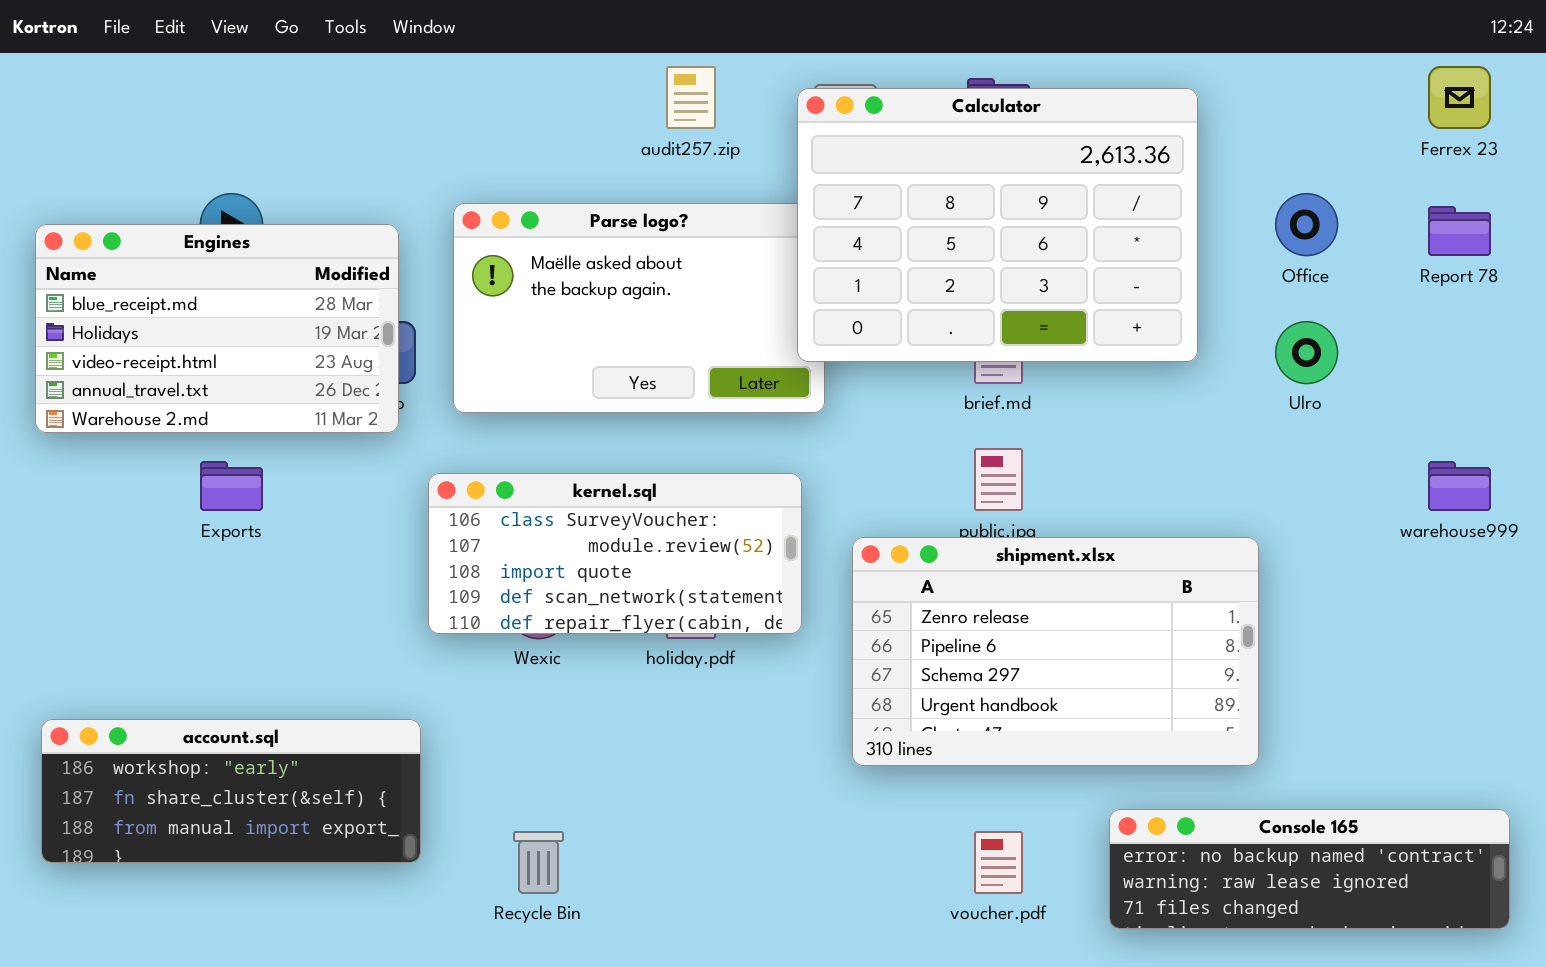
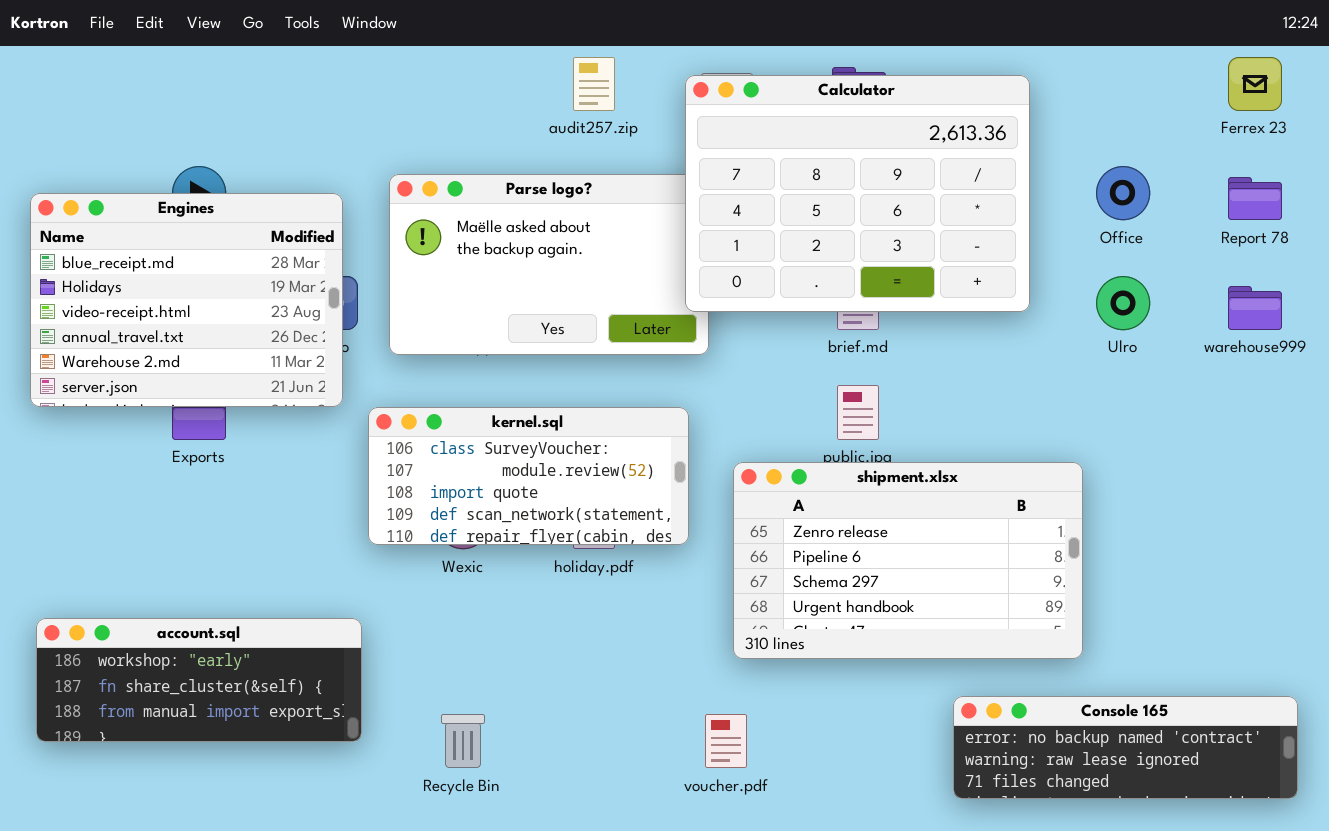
Engines: [35,224,399,433] -> [30,193,343,407], resized
warehouse999: [1428,461,1491,511] -> [1228,286,1282,330], moved
voucher.pdf: [974,831,1023,894] -> [705,714,747,768], moved

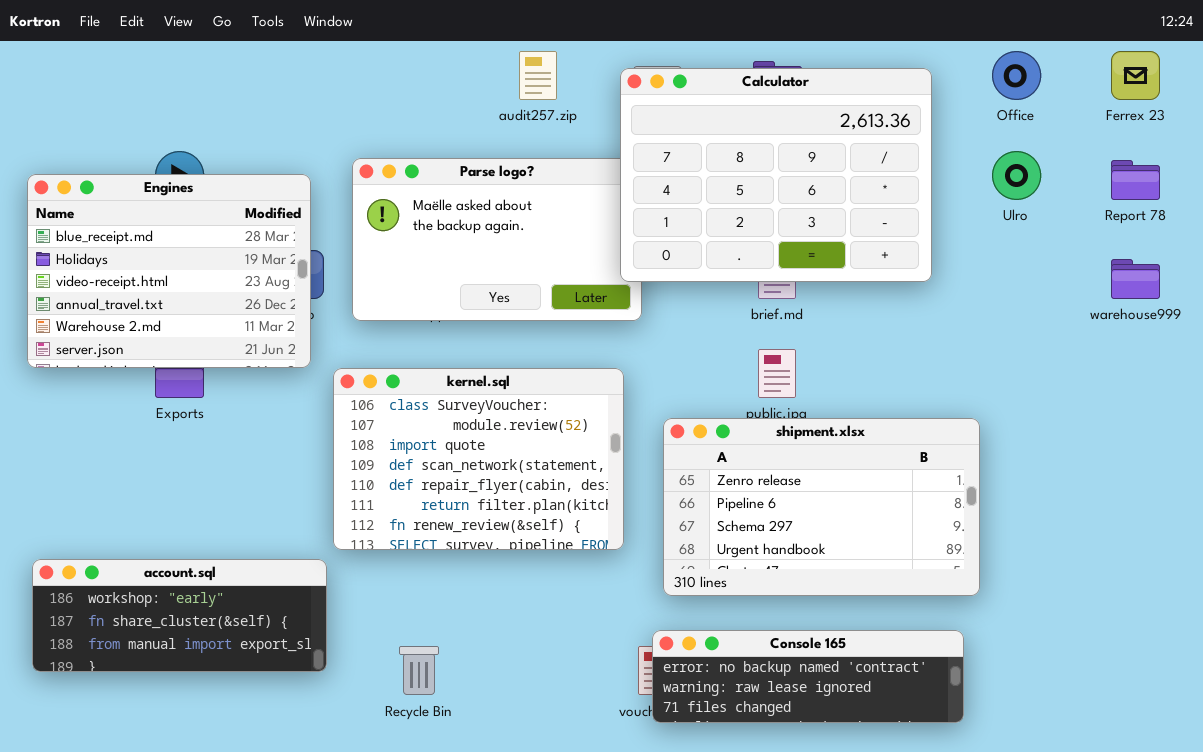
Office: [1096,166,1150,220] -> [992,51,1041,100], moved
Ulro: [1096,276,1150,330] -> [992,151,1041,200], moved
kernel.sql: [368,407,689,545] -> [333,368,624,550], resized
Console 165: [953,696,1298,799] -> [652,630,964,723], moved

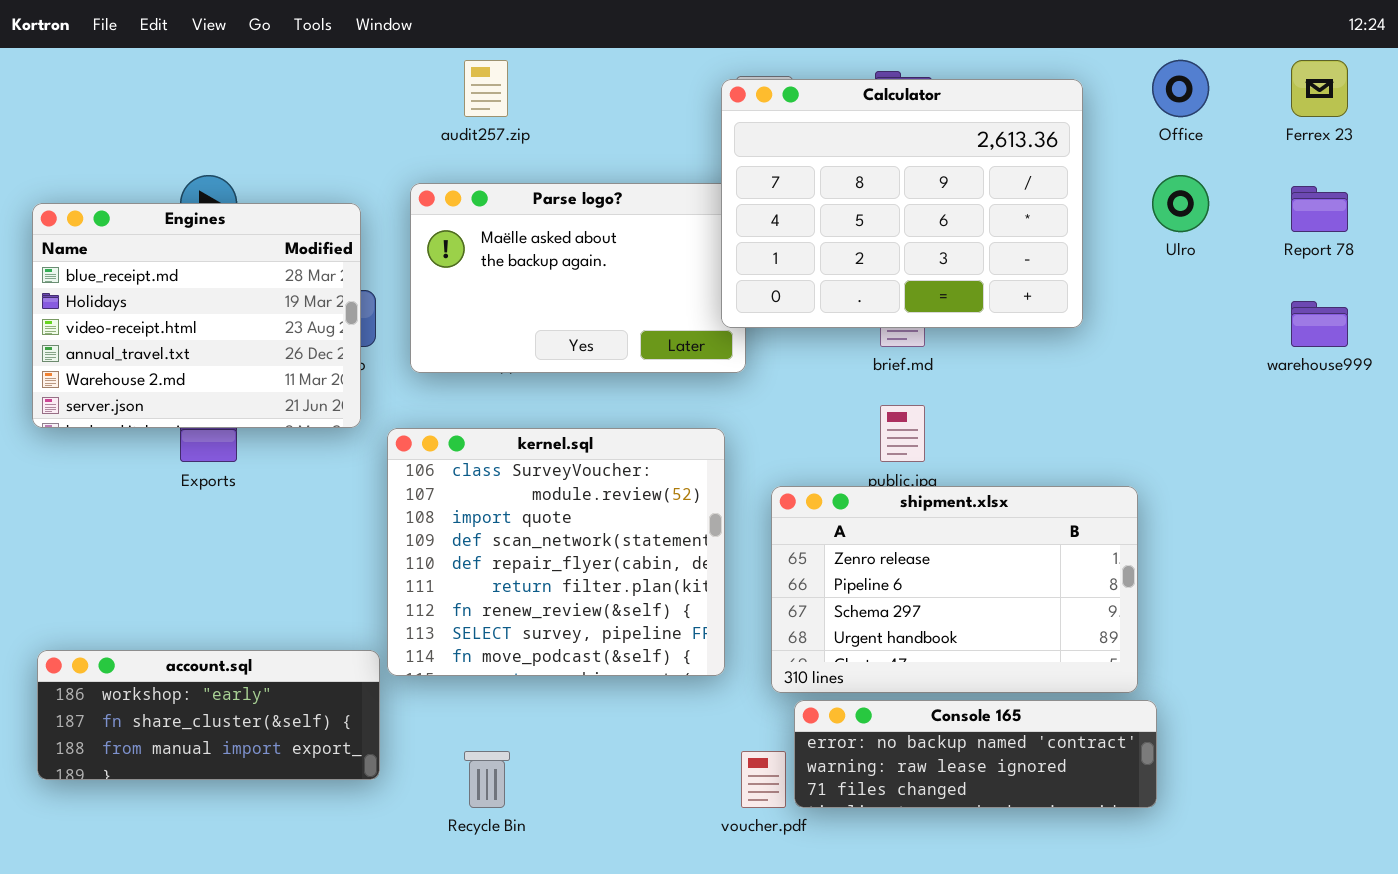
audit257.zip: [519,51,557,100] -> [464,60,508,117], moved
kernel.sql: [333,368,624,550] -> [387,428,725,676], resized
Console 165: [652,630,964,723] -> [794,700,1157,808], moved

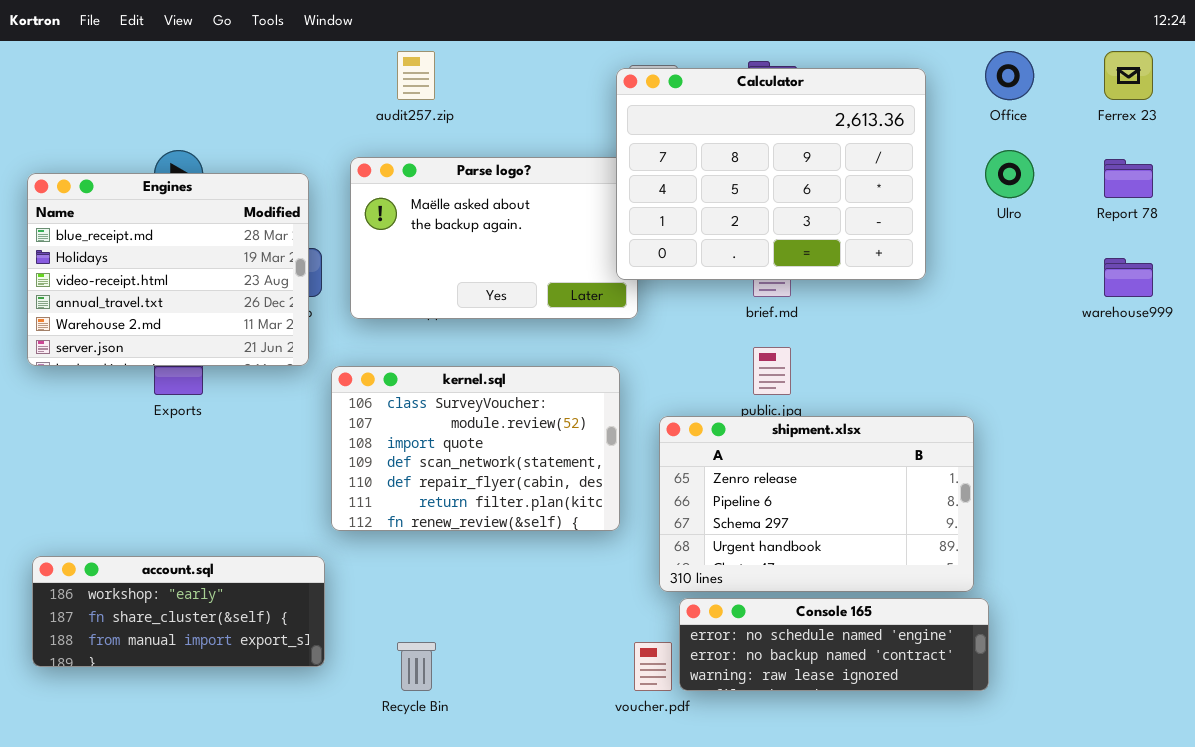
kernel.sql: [387,428,725,676] -> [331,366,620,531], resized
Console 165: [794,700,1157,808] -> [679,598,989,691], scrolled up 1 row

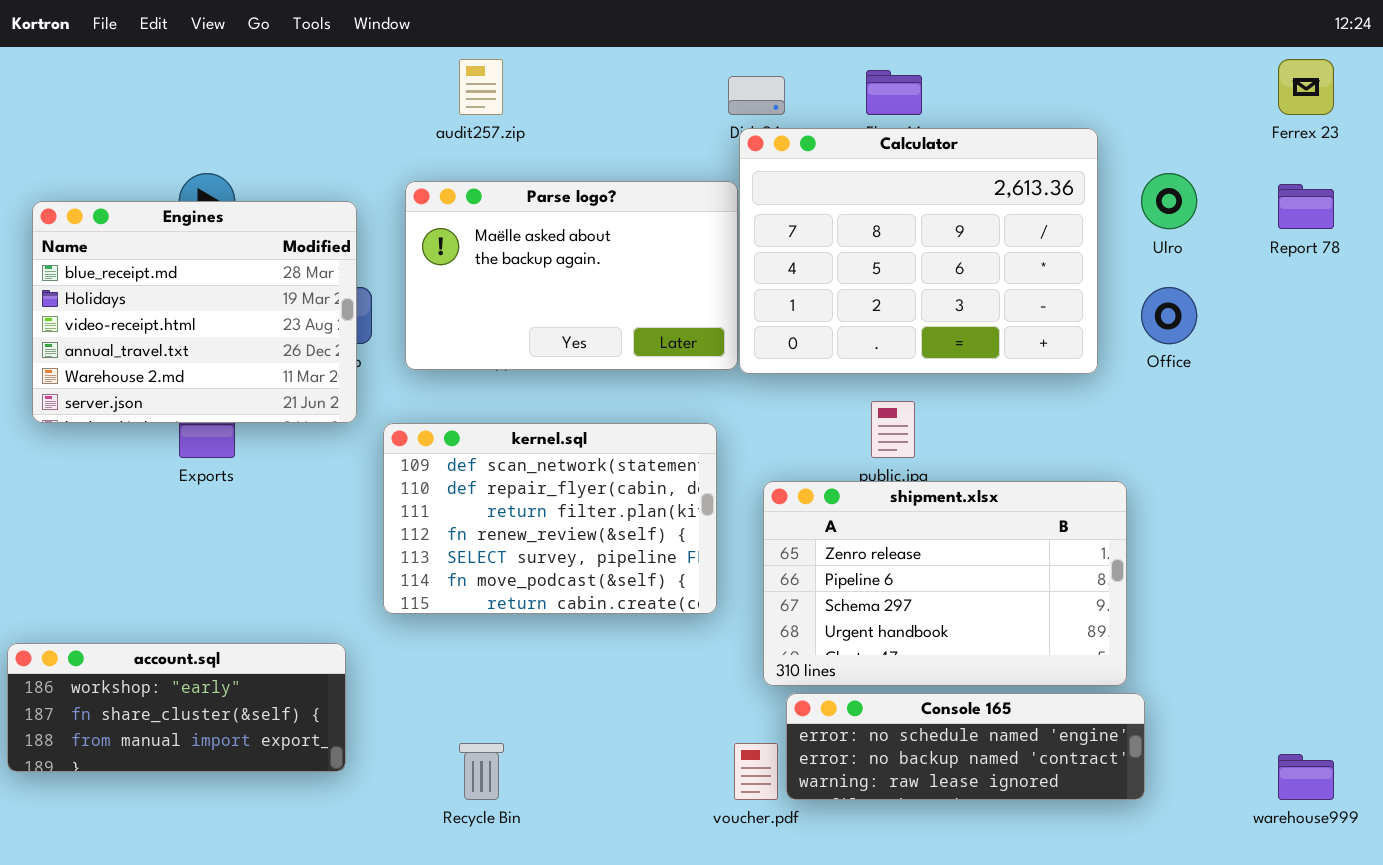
Office: [985,51,1034,100] -> [1141,287,1197,344], moved
Calculator: [616,68,926,280] -> [739,128,1098,374], moved
warehouse999: [1104,258,1153,297] -> [1278,754,1334,800], moved
kernel.sql: [331,366,620,531] -> [383,423,717,614], scrolled down 3 rows
account.sql: [32,556,325,667] -> [7,643,346,772], moved

